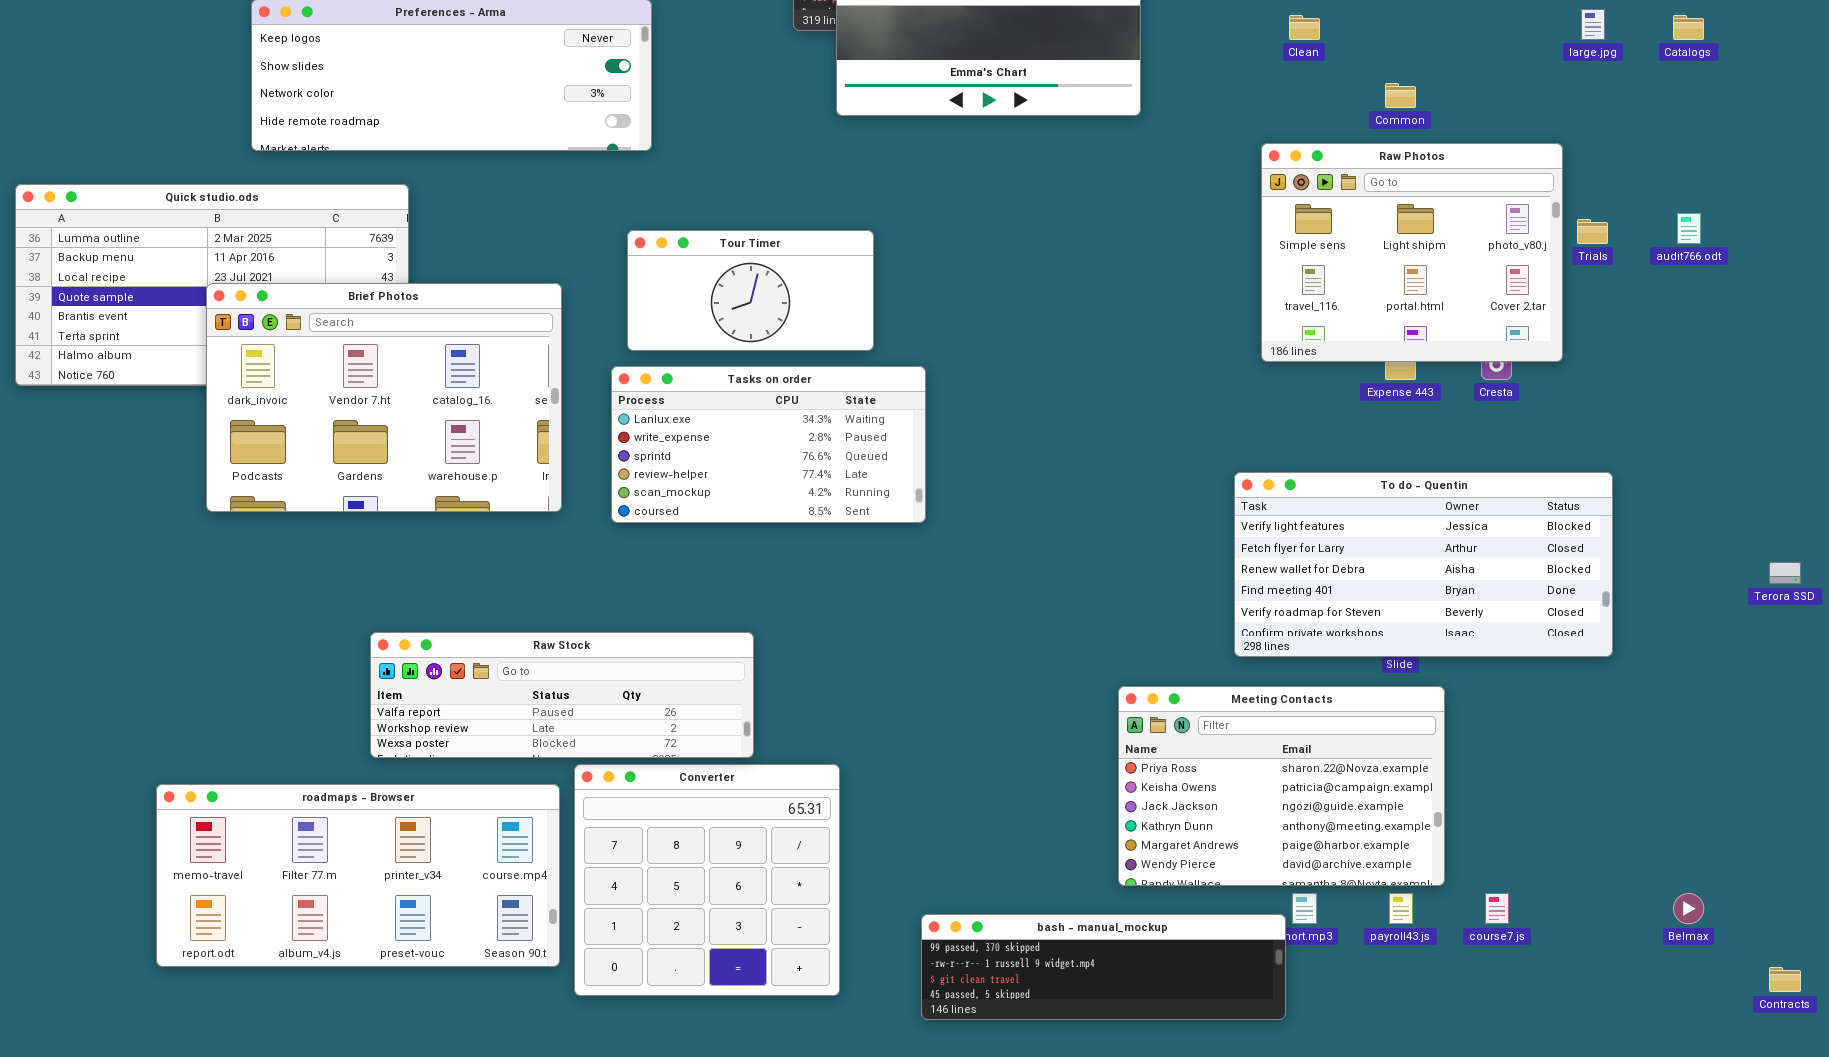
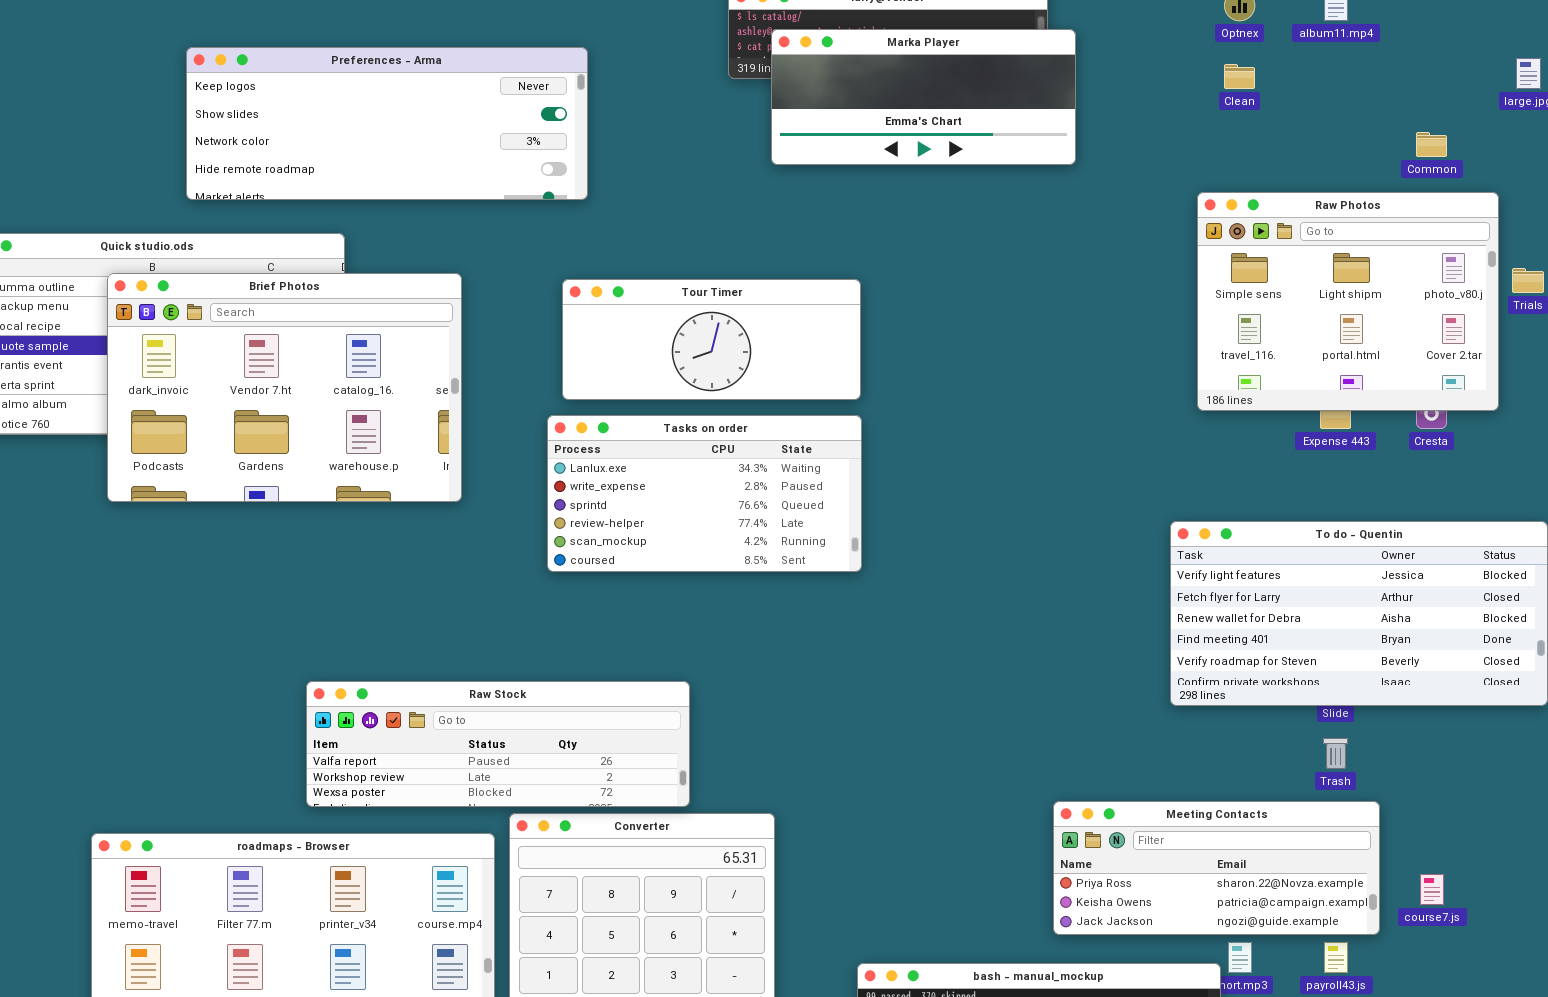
Common: [1385,83,1416,108] -> [1416,132,1447,157], moved
Tour Timer: [627,230,874,351] -> [562,279,861,400], resized
Brief Photos: [206,283,562,512] -> [107,273,462,502], moved
Meeting Contacts: [1118,686,1445,886] -> [1053,801,1380,935], resized
course7.js: [1485,893,1509,924] -> [1420,874,1444,905], moved

